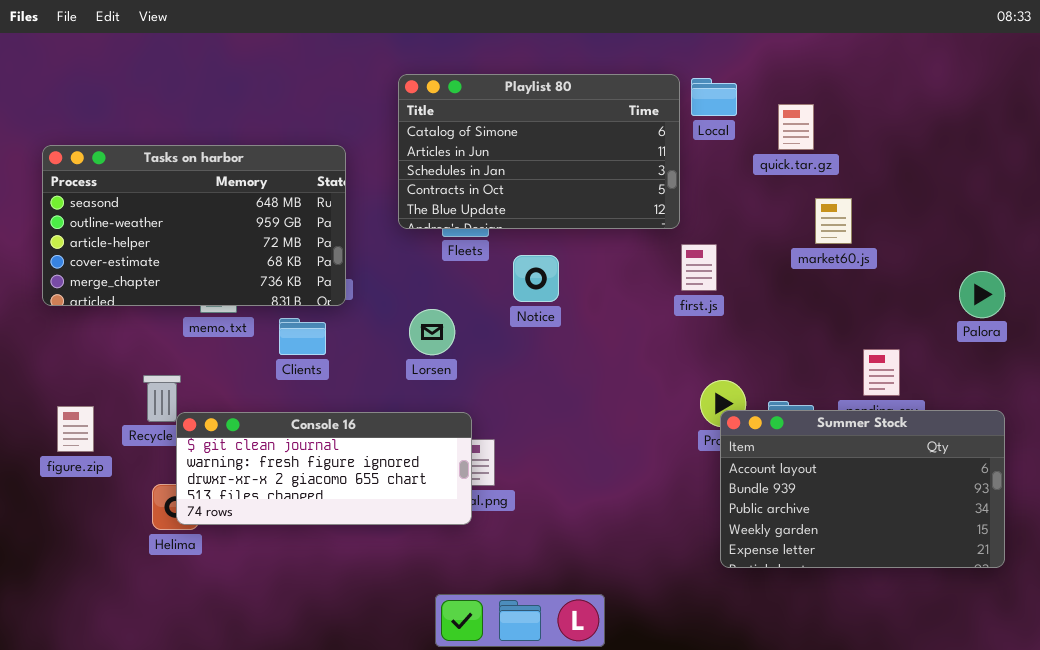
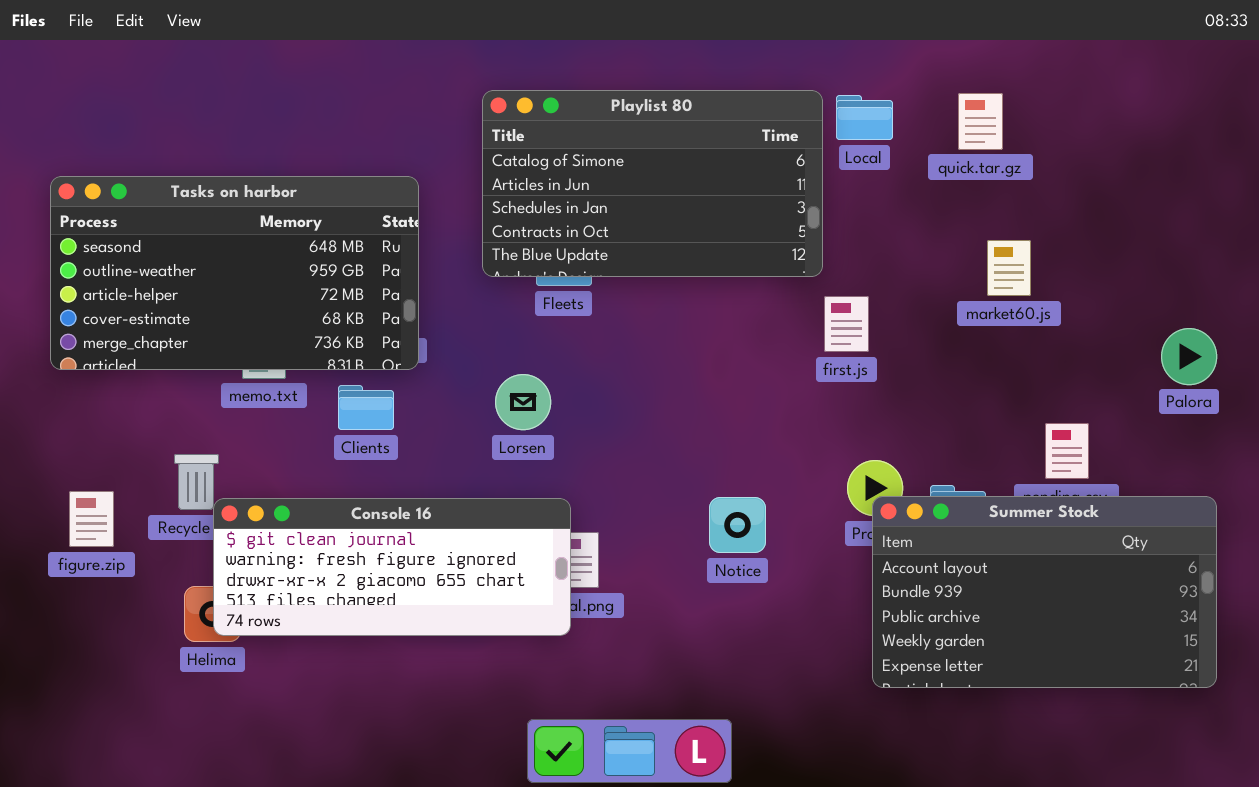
quick.tar.gz: [778,104,814,150] -> [958,93,1003,150], moved
Notice: [513,255,559,302] -> [709,497,766,553], moved

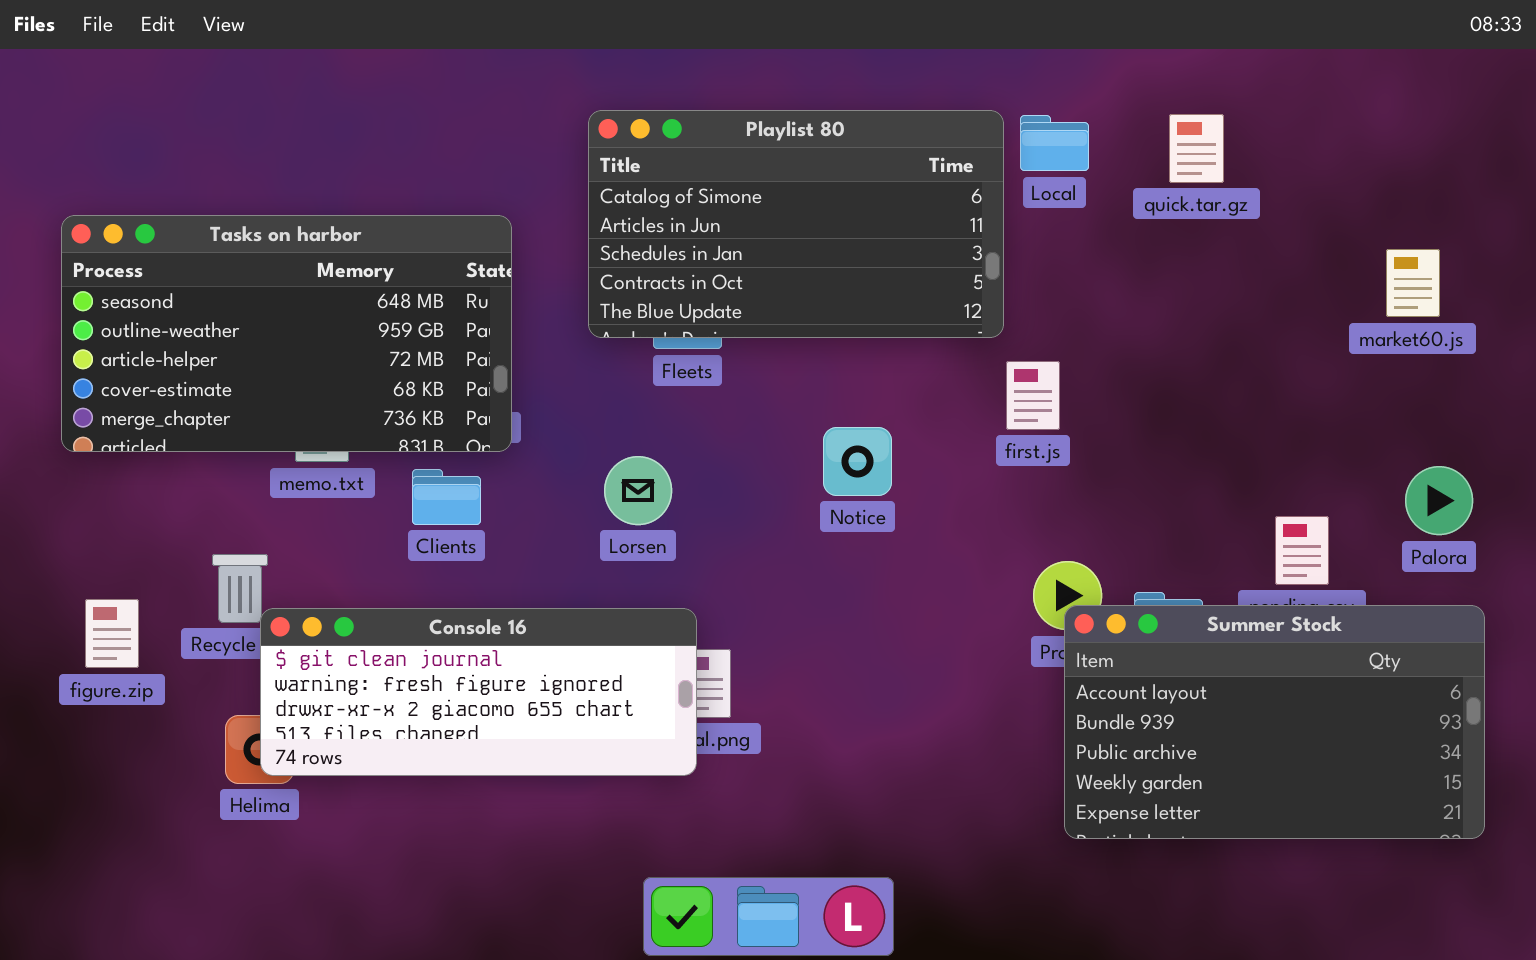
market60.js: [987,240,1031,296] -> [1386,249,1440,317], moved
Palora: [1161,328,1217,385] -> [1405,466,1473,535], moved
Notice: [709,497,766,553] -> [823,427,892,496], moved

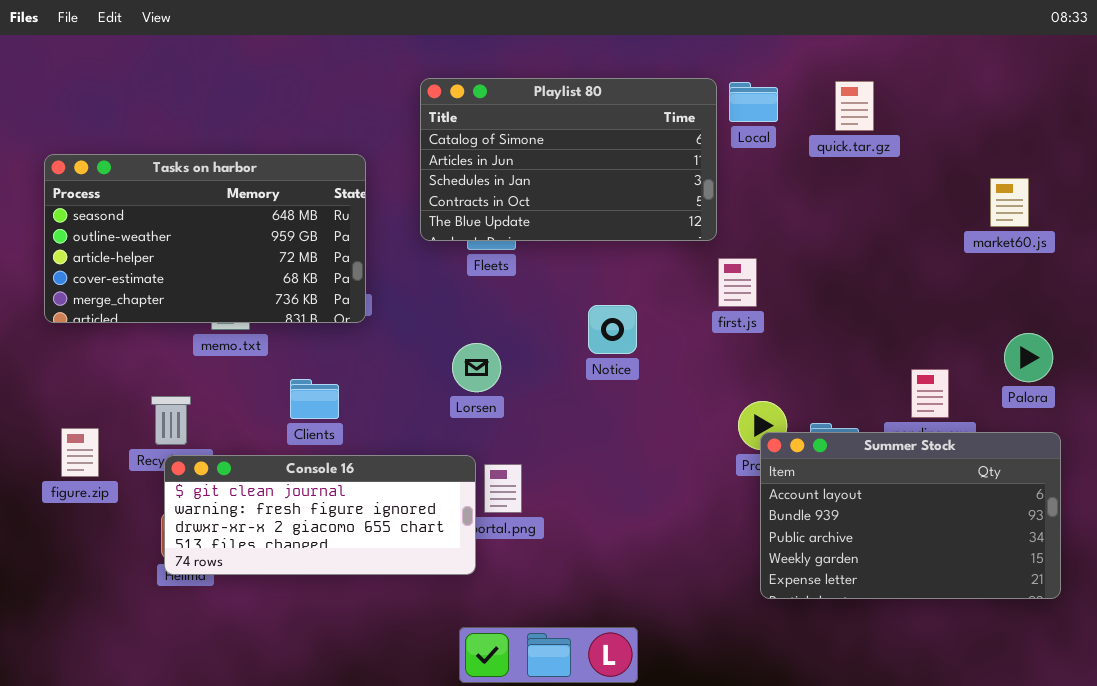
Lorsen: [604,456,672,525] -> [452,343,501,392], moved
Clients: [412,469,481,525] -> [290,379,339,419], moved
Console 16: [260,608,697,776] -> [164,455,476,575], moved

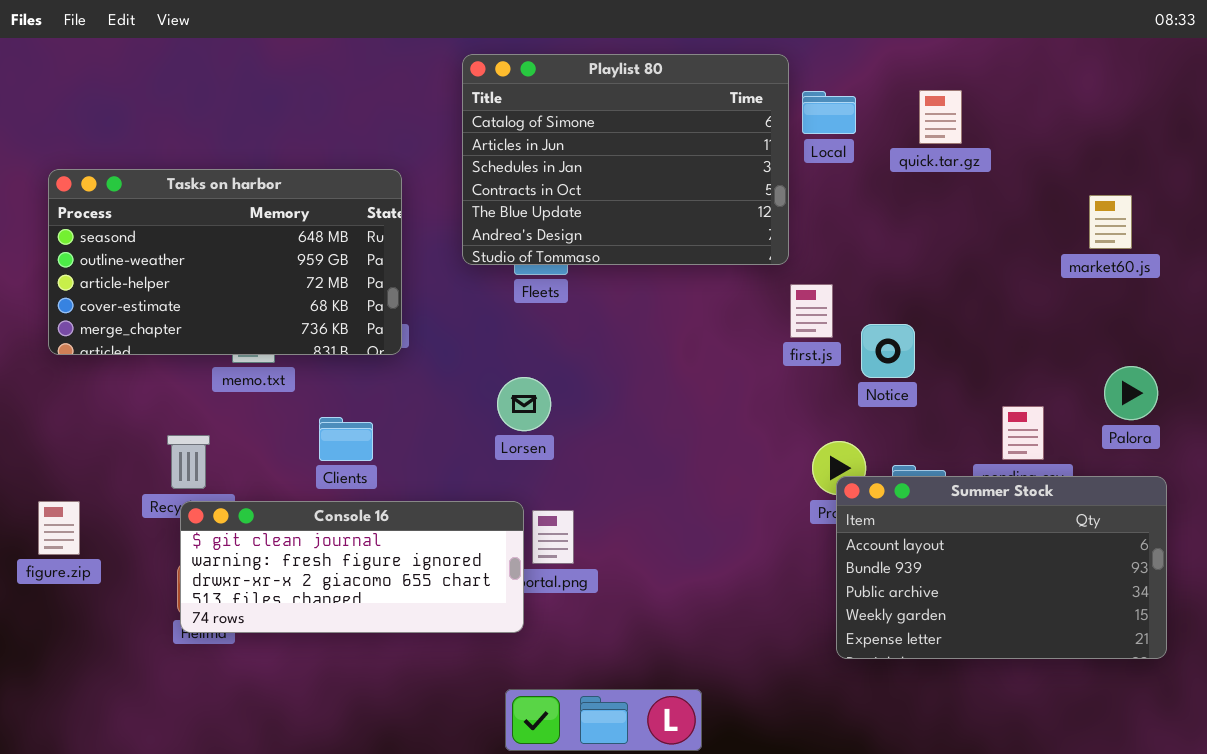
Playlist 80: [420,78,717,241] -> [462,54,789,265], resized
Notice: [588,305,637,354] -> [861,324,915,378], moved
figure.zip: [61,428,99,477] -> [38,501,80,555], moved

